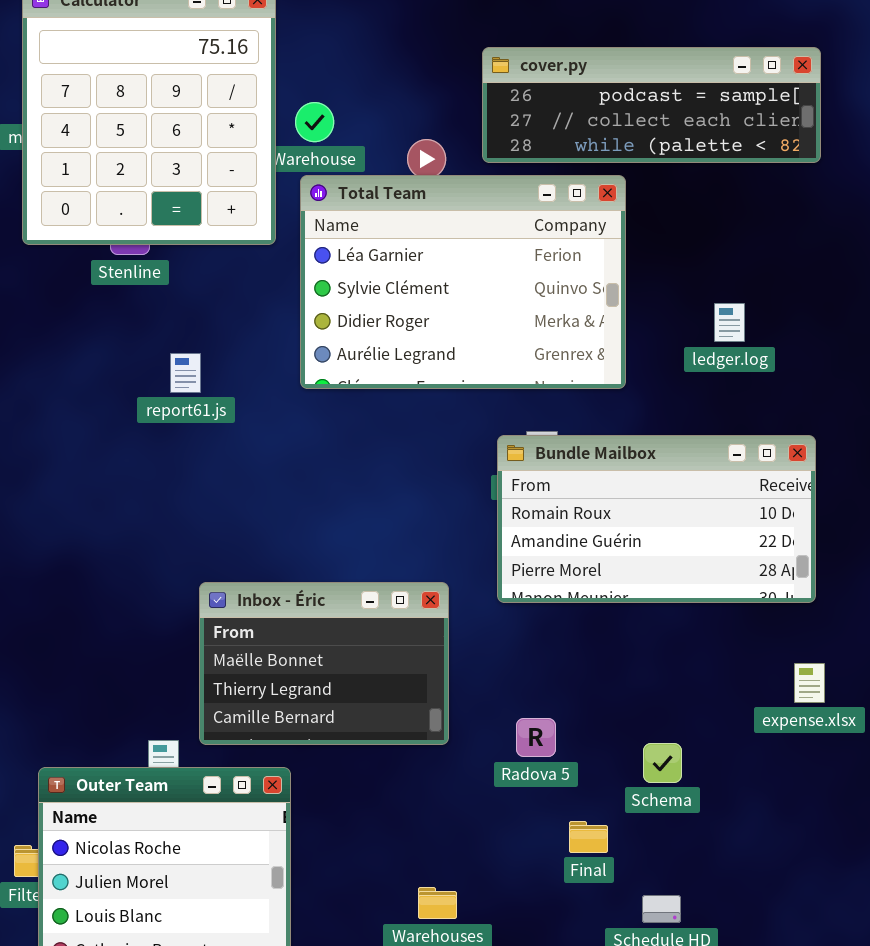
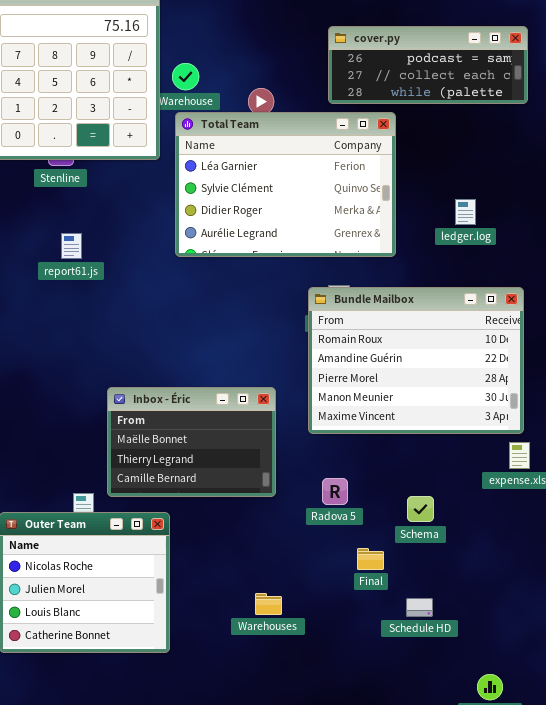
cover.py: [482,47,821,163] -> [328,26,528,104], resized
report61.js: [170,353,201,393] -> [61,233,82,259], moved
Bundle Mailbox: [497,435,816,603] -> [308,287,524,434], resized

